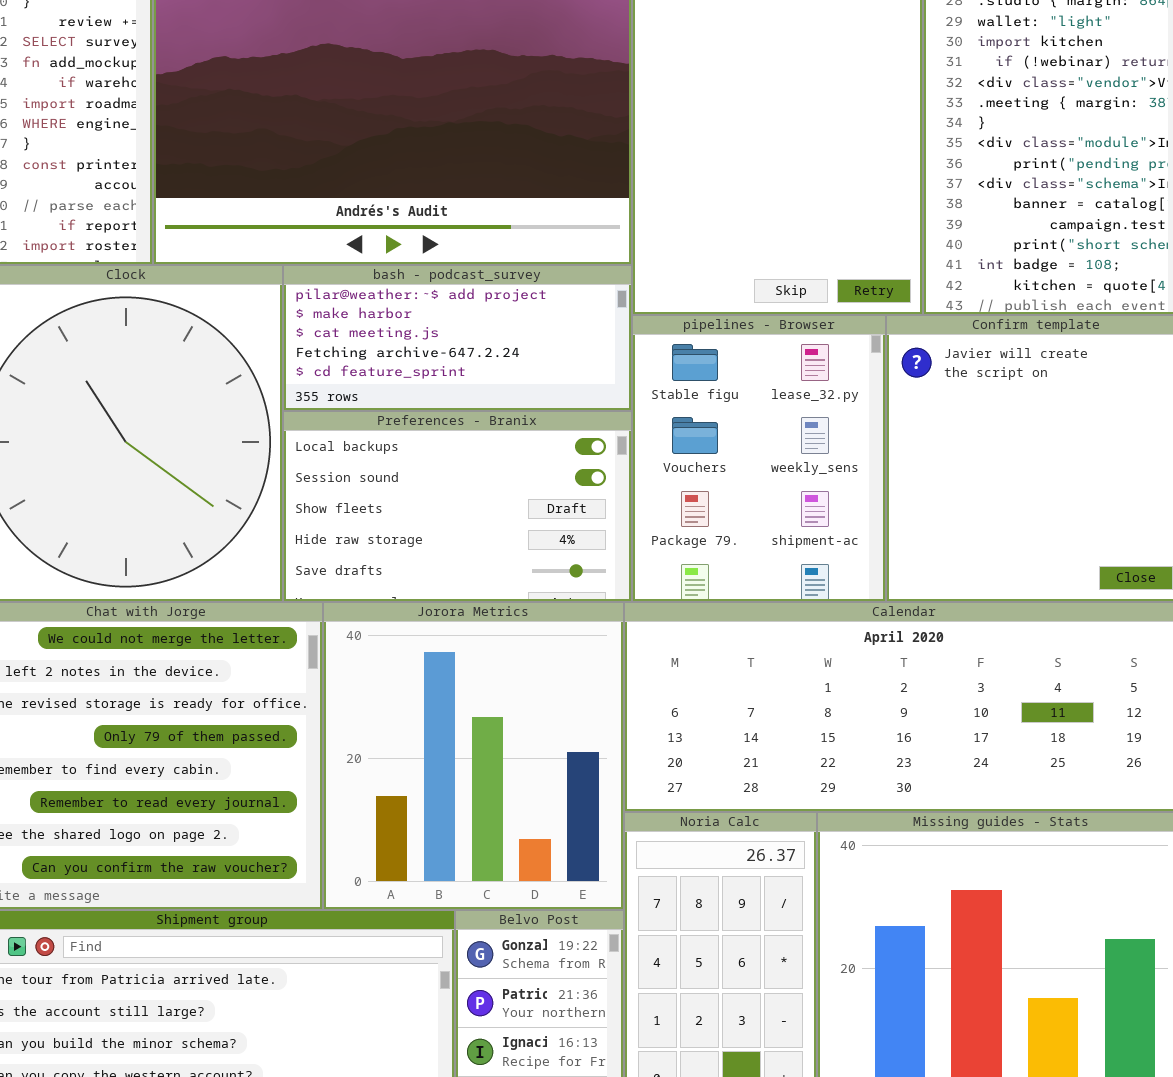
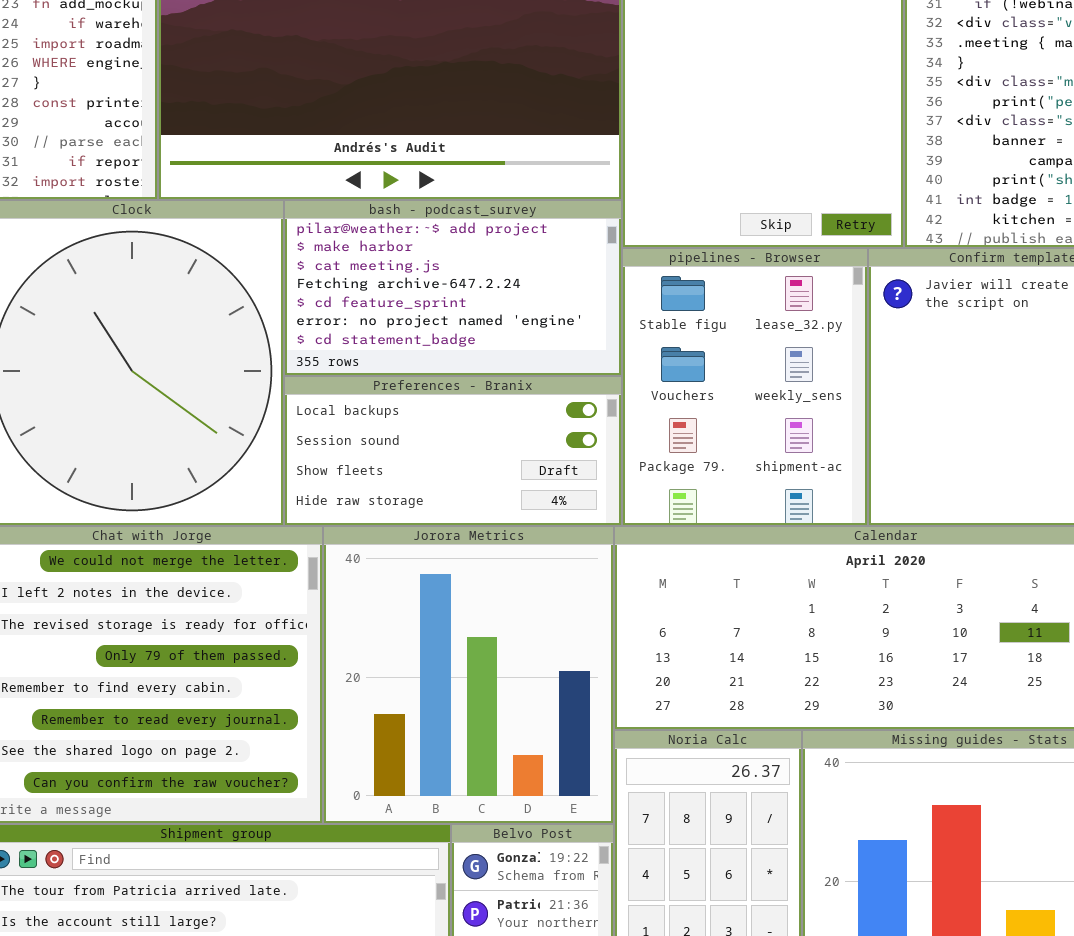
bash - podcast_survey: [283,265,632,411] -> [284,200,622,376], resized
Preferences - Branix: [283,411,632,602] -> [284,376,622,526], resized

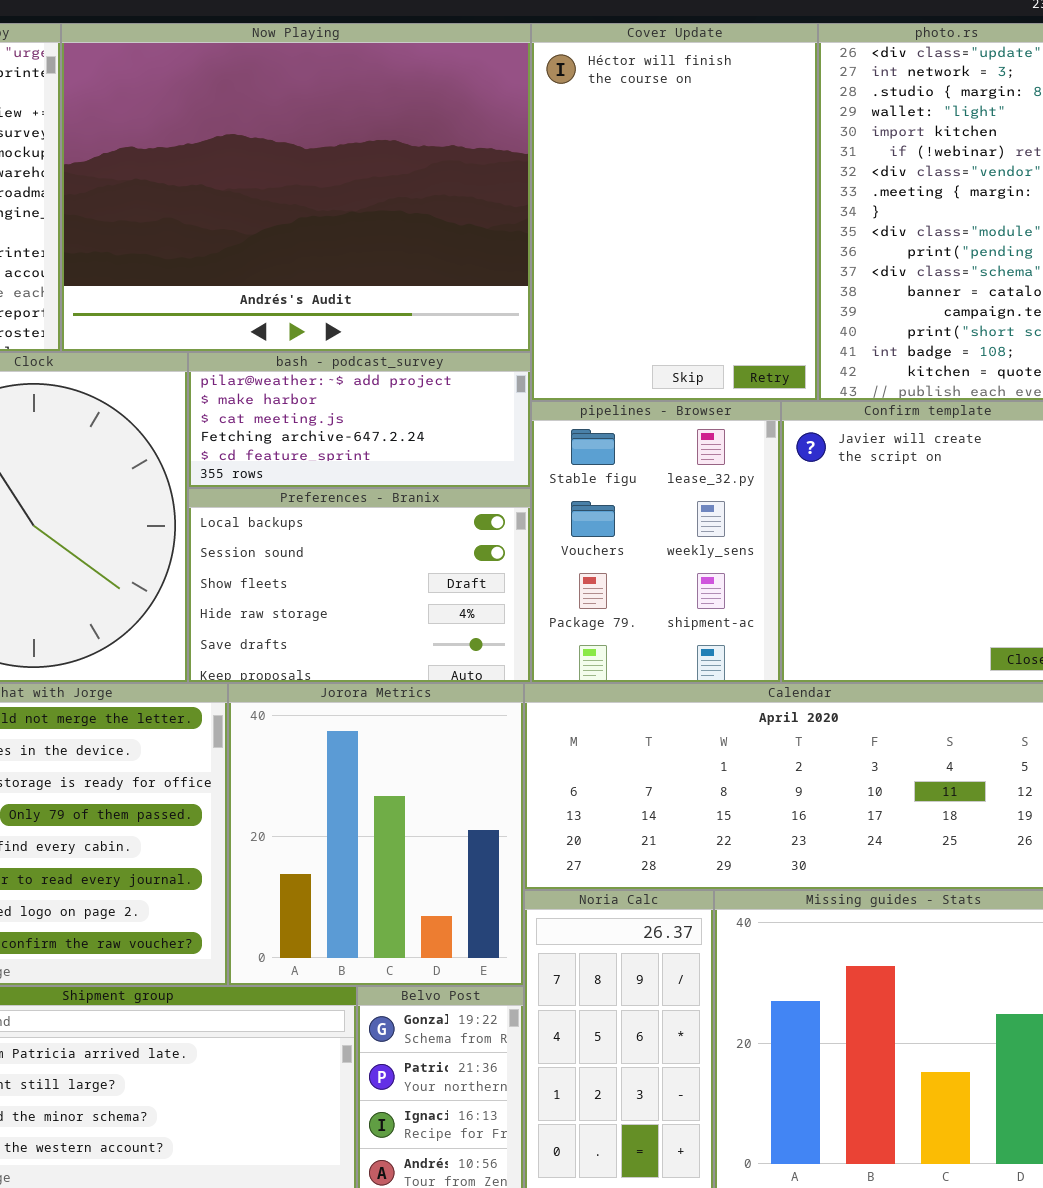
bash - podcast_survey: [284,200,622,376] -> [188,352,531,488], resized
Preferences - Branix: [284,376,622,526] -> [188,488,531,683], resized

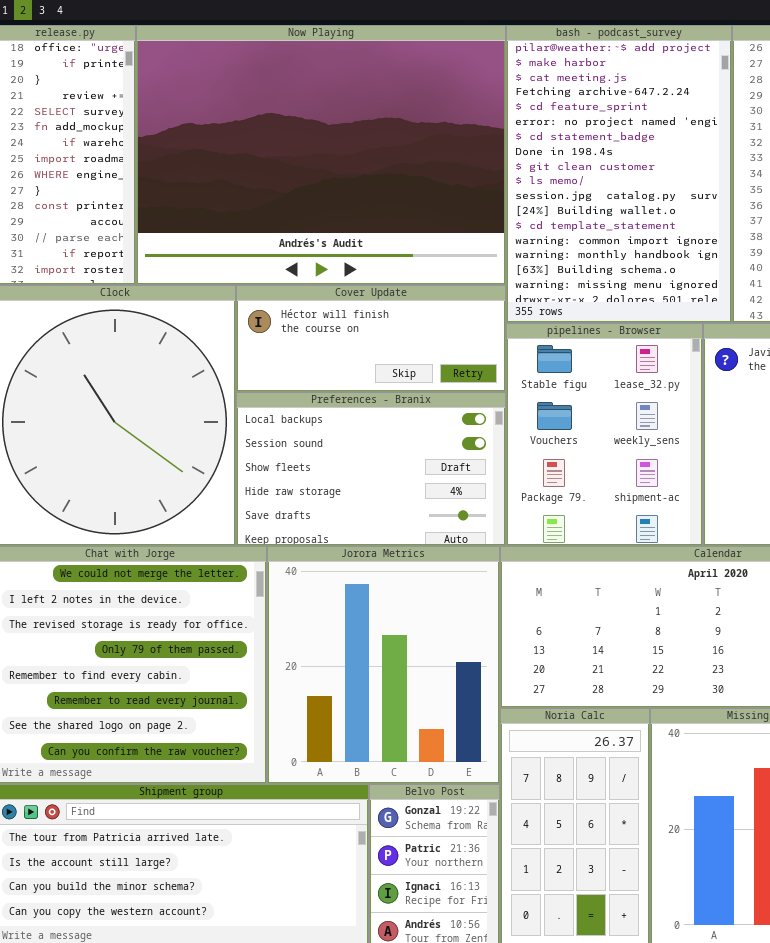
Cover Update: [531,23,818,401] -> [236,285,506,392], moved, resized
bash - podcast_survey: [188,352,531,488] -> [506,25,732,323], moved, resized

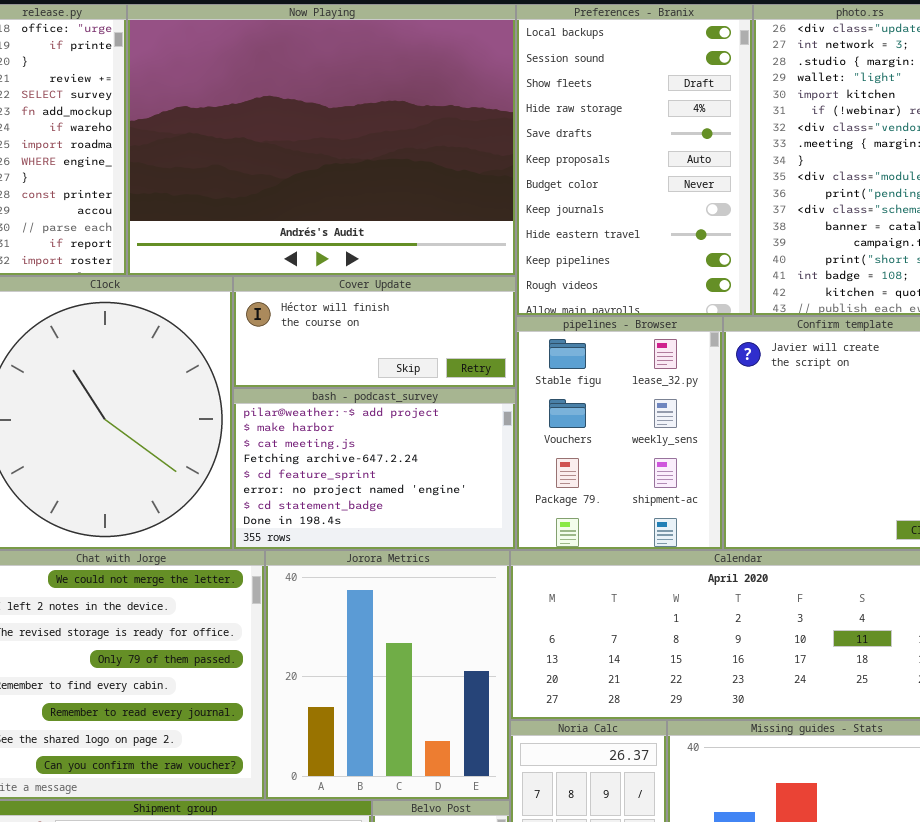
bash - podcast_survey: [506,25,732,323] -> [233,388,516,550], moved, resized
Preferences - Branix: [236,392,506,546] -> [516,4,753,316], moved, resized

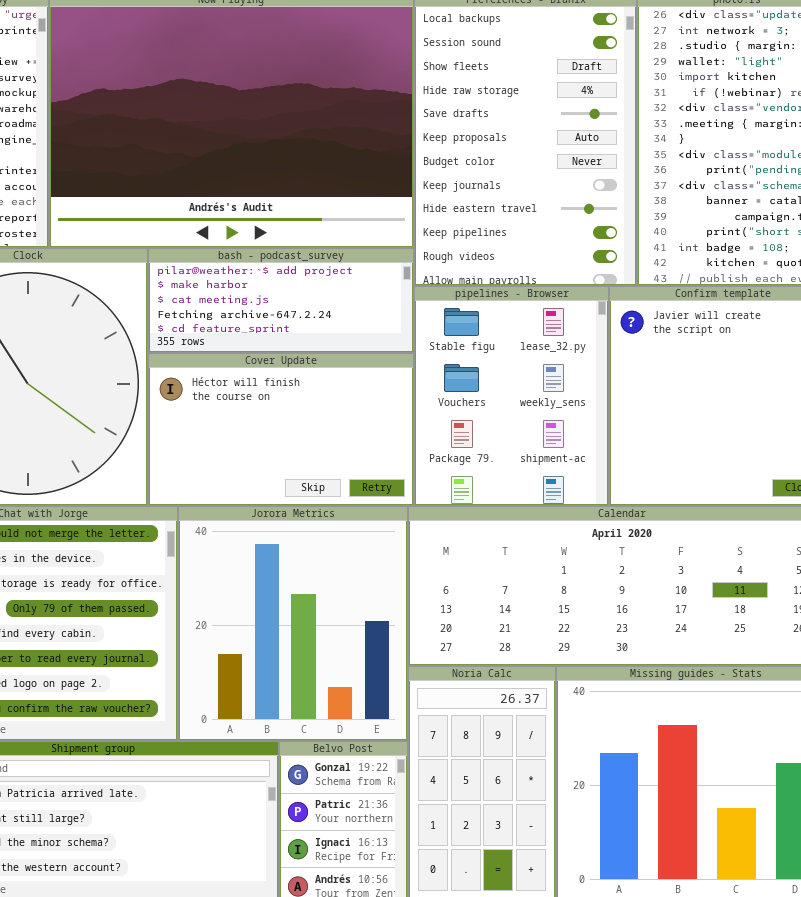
Cover Update: [233,276,516,388] -> [148,353,414,506], moved, resized
bash - podcast_survey: [233,388,516,550] -> [148,248,414,353], moved, resized

